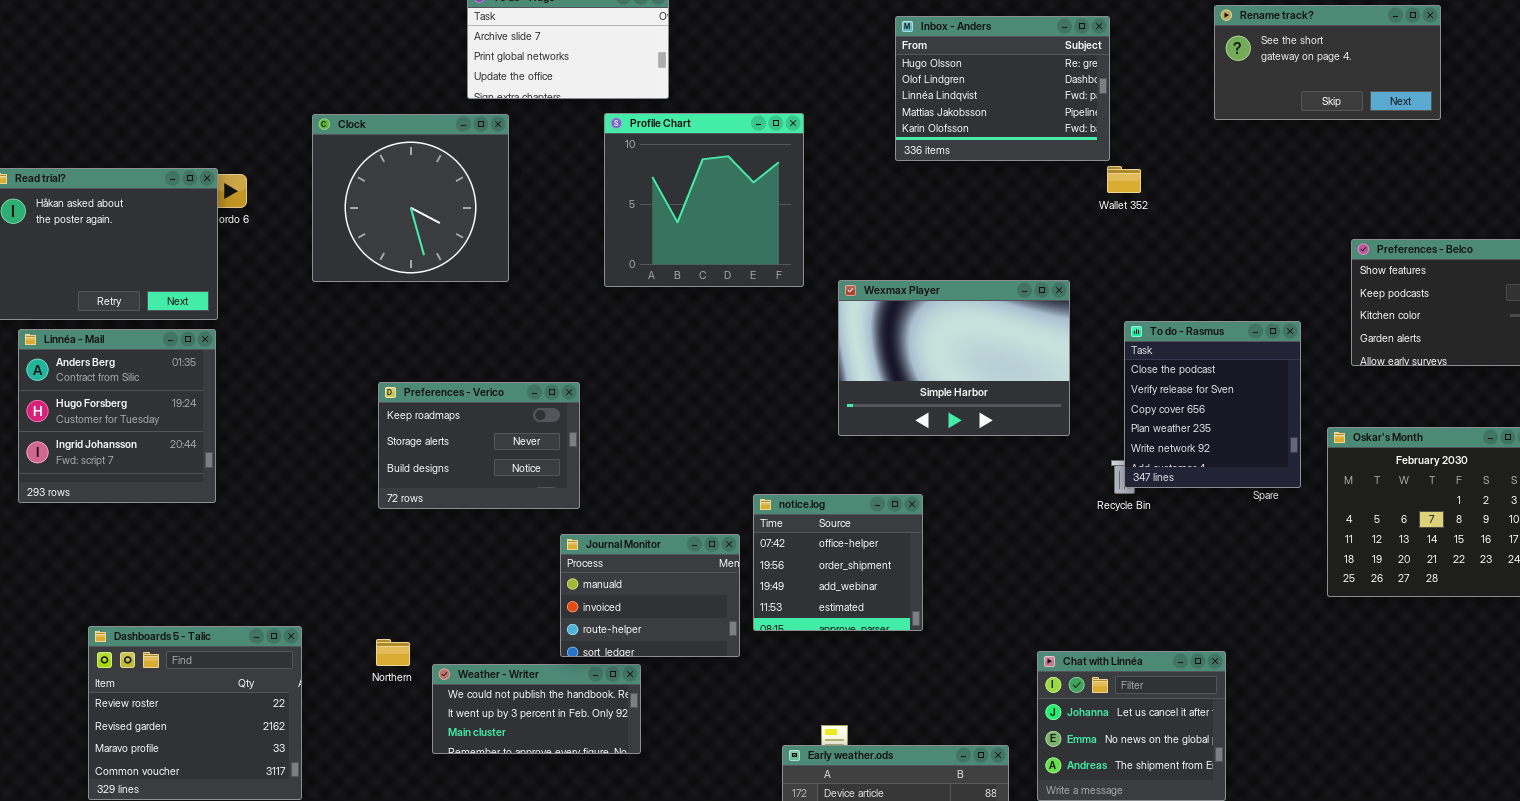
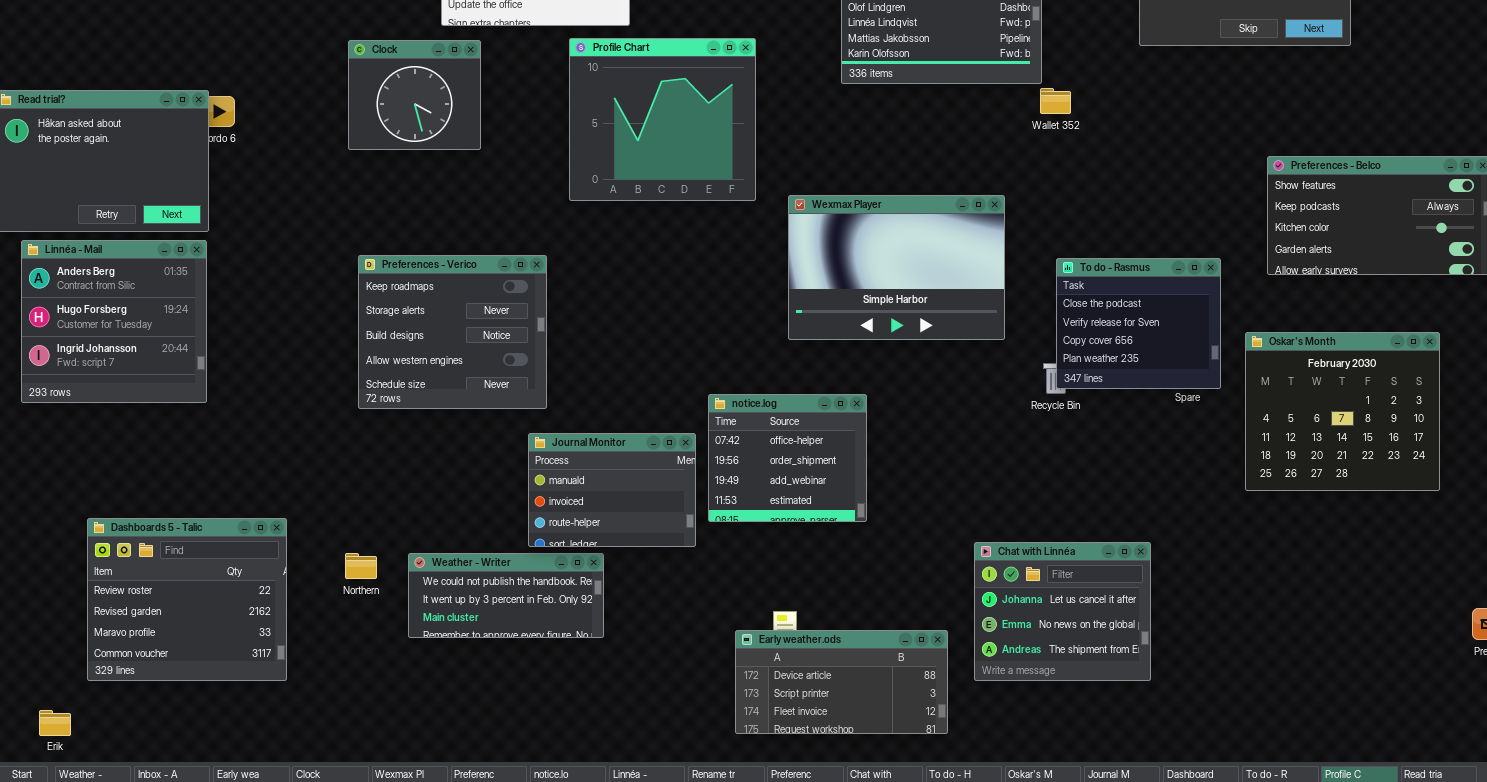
Clock: [312,114,509,282] -> [348,40,481,150], resized
To do - Rasmus: [1124,321,1301,488] -> [1056,258,1221,389], resized
Preferences - Verico: [378,382,580,509] -> [358,255,547,409], resized
Northern: [376,639,410,666] -> [345,553,377,579], moved

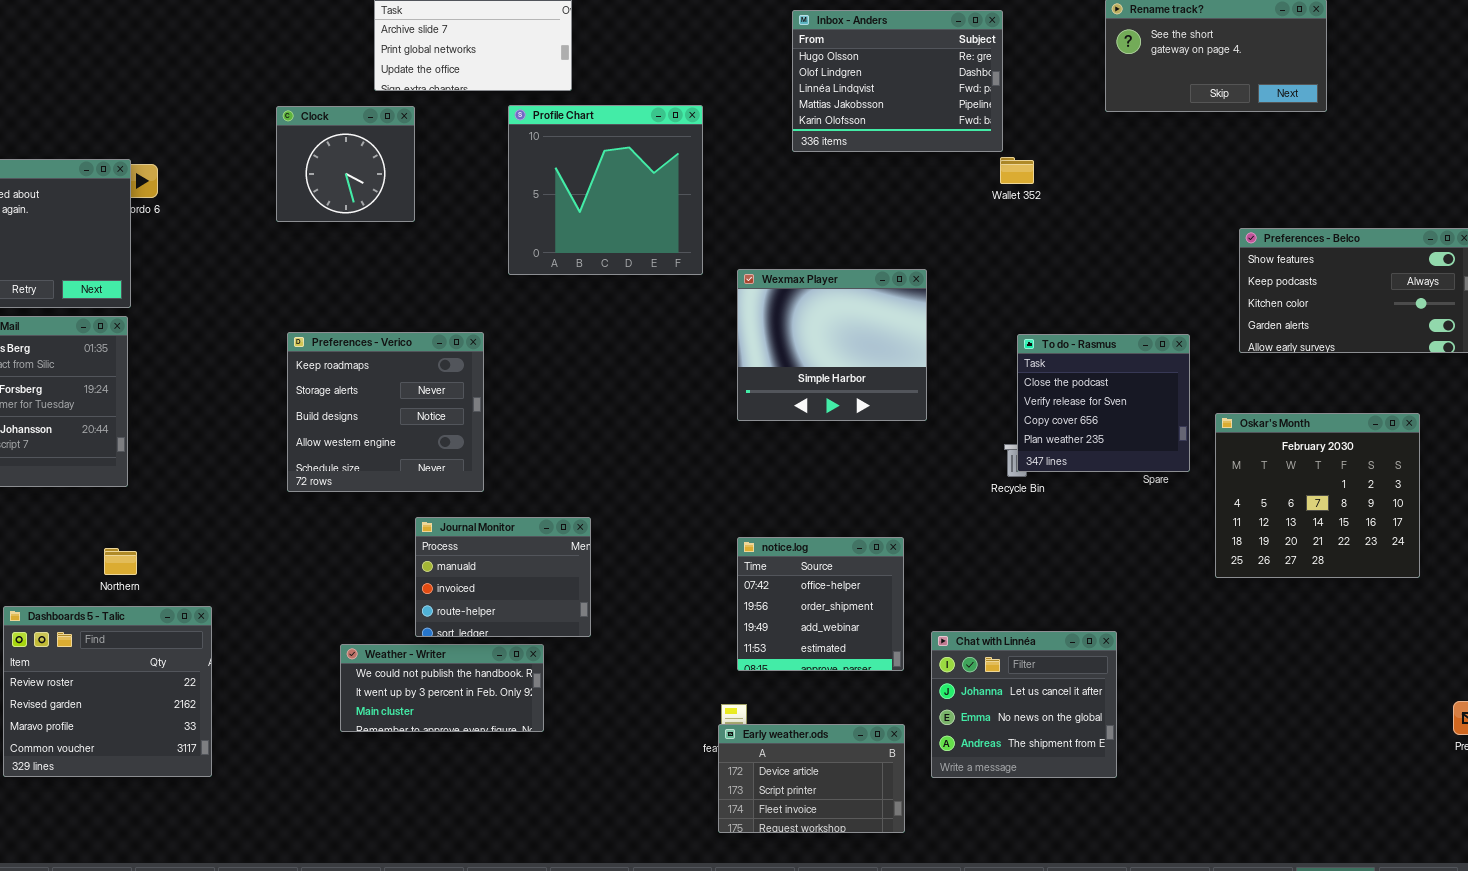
Wexmax Player: [788,195,1005,340] -> [737,269,927,421], resized
notice.log: [708,394,867,522] -> [737,537,904,671], moved
Journal Monitor: [528,433,696,547] -> [415,517,591,637], moved
Northern: [345,553,377,579] -> [104,548,137,575], moved
Early weather.ods: [735,630,948,734] -> [718,724,905,833], resized

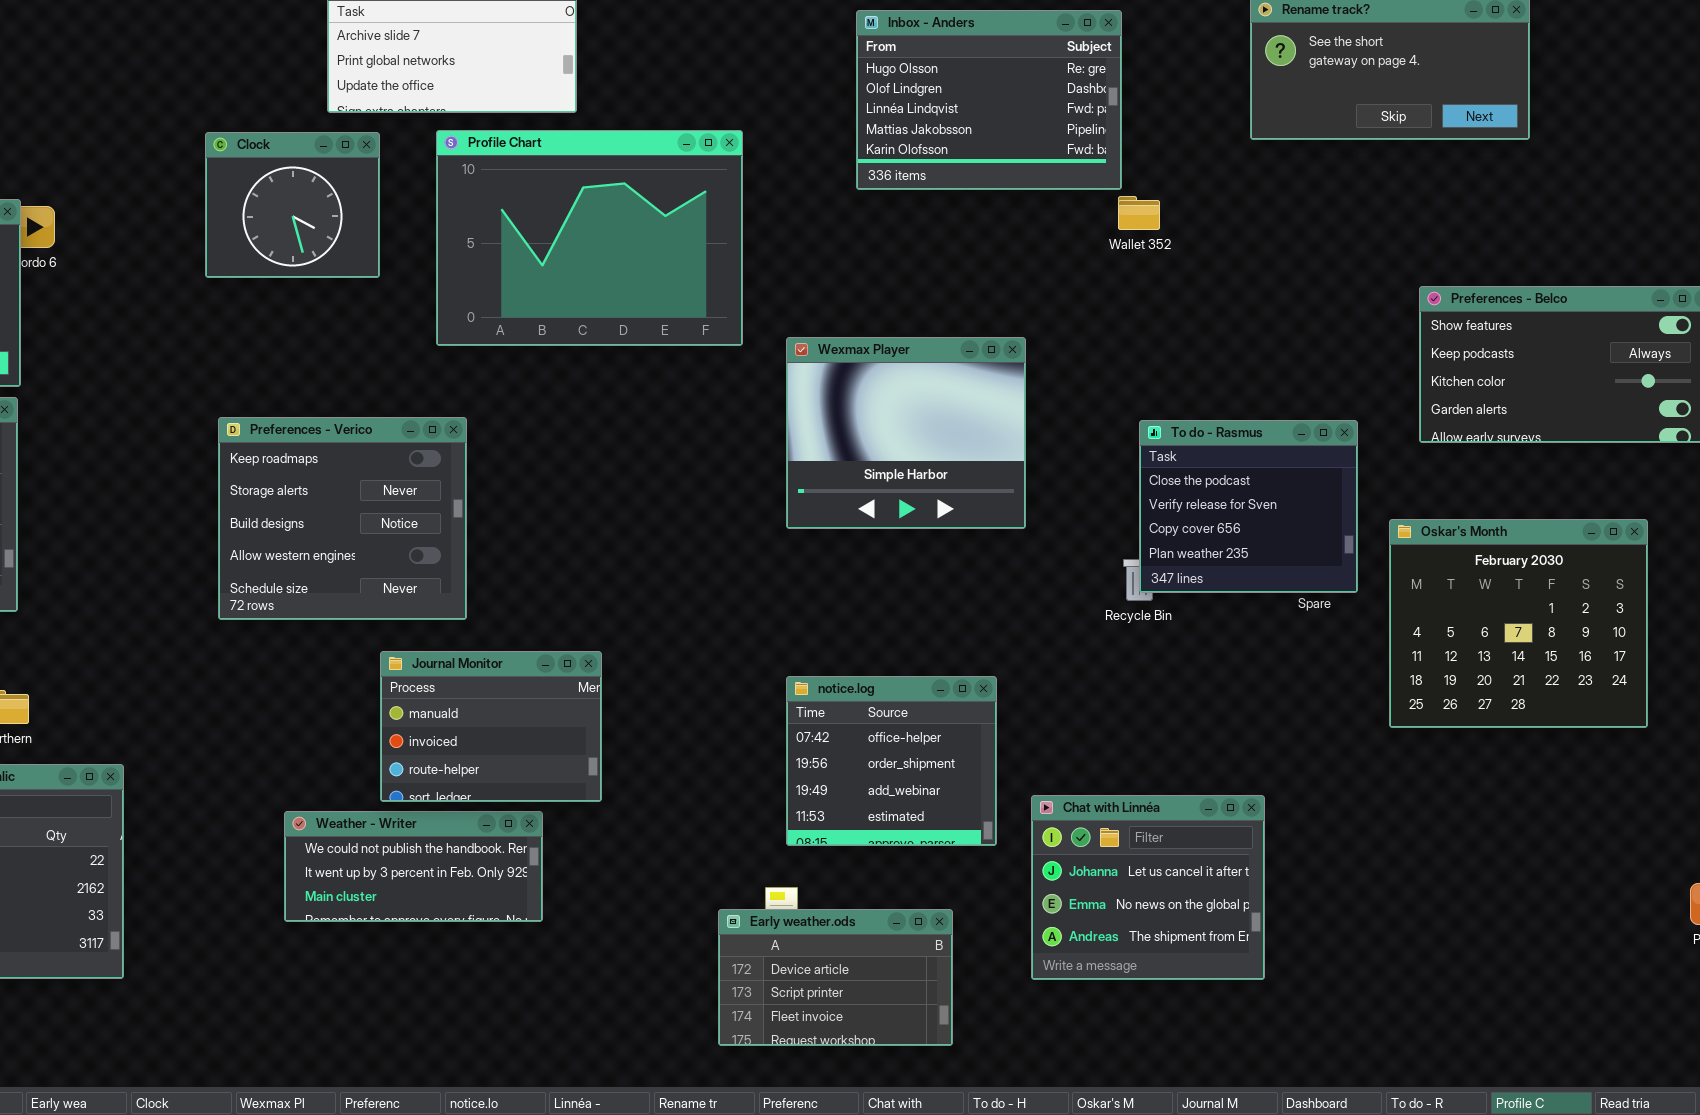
Profile Chart: [508,105,703,275] -> [436,130,743,346], resized
Early weather.ods: [718,724,905,833] -> [718,909,953,1046], moved

